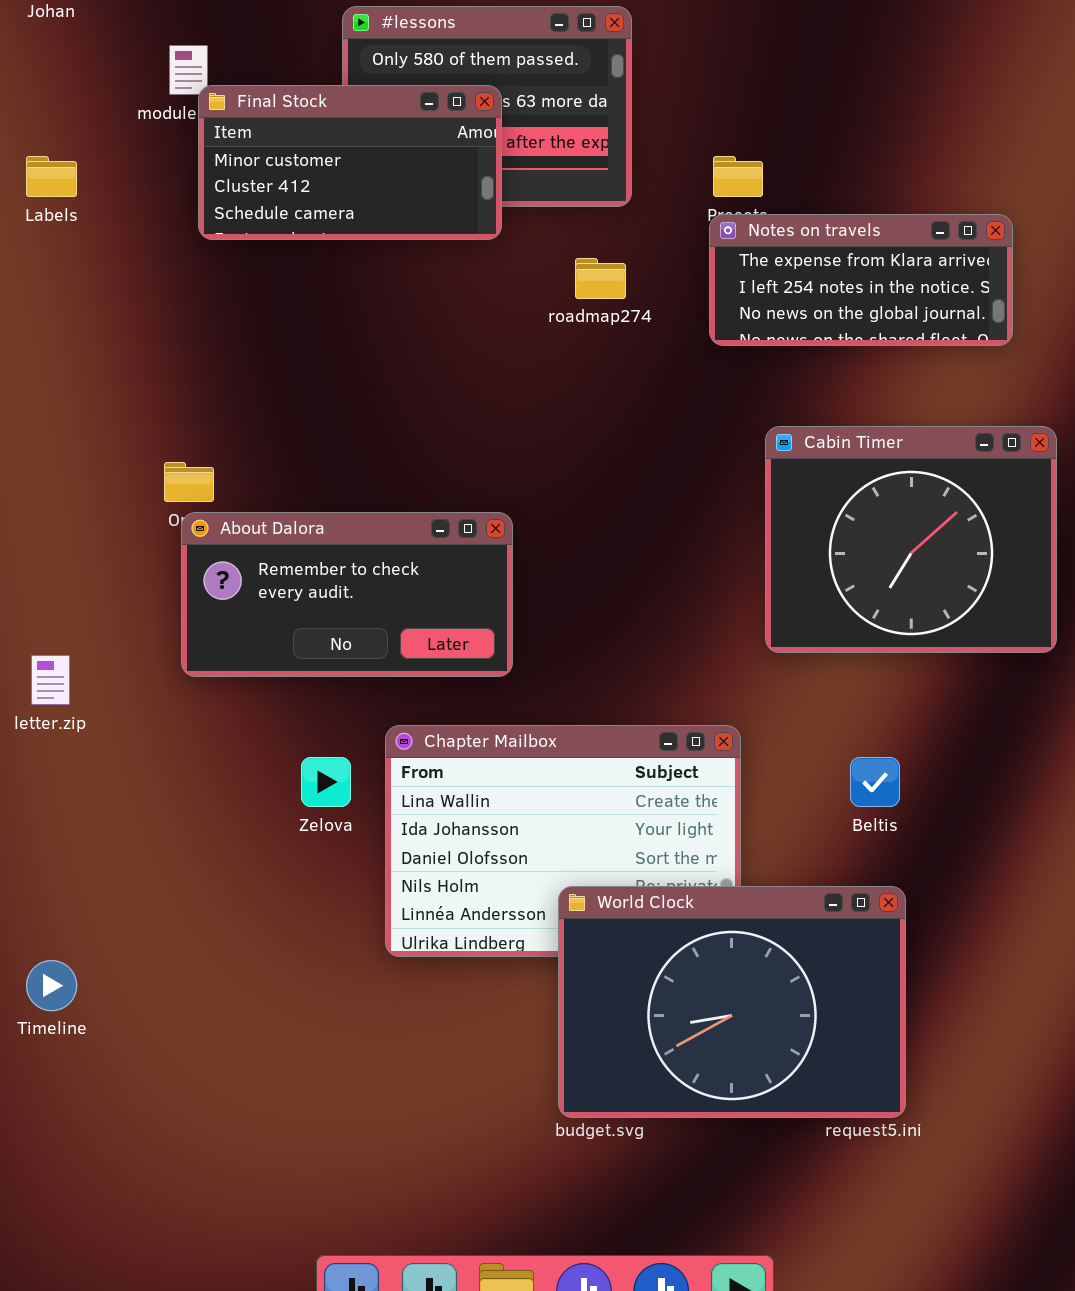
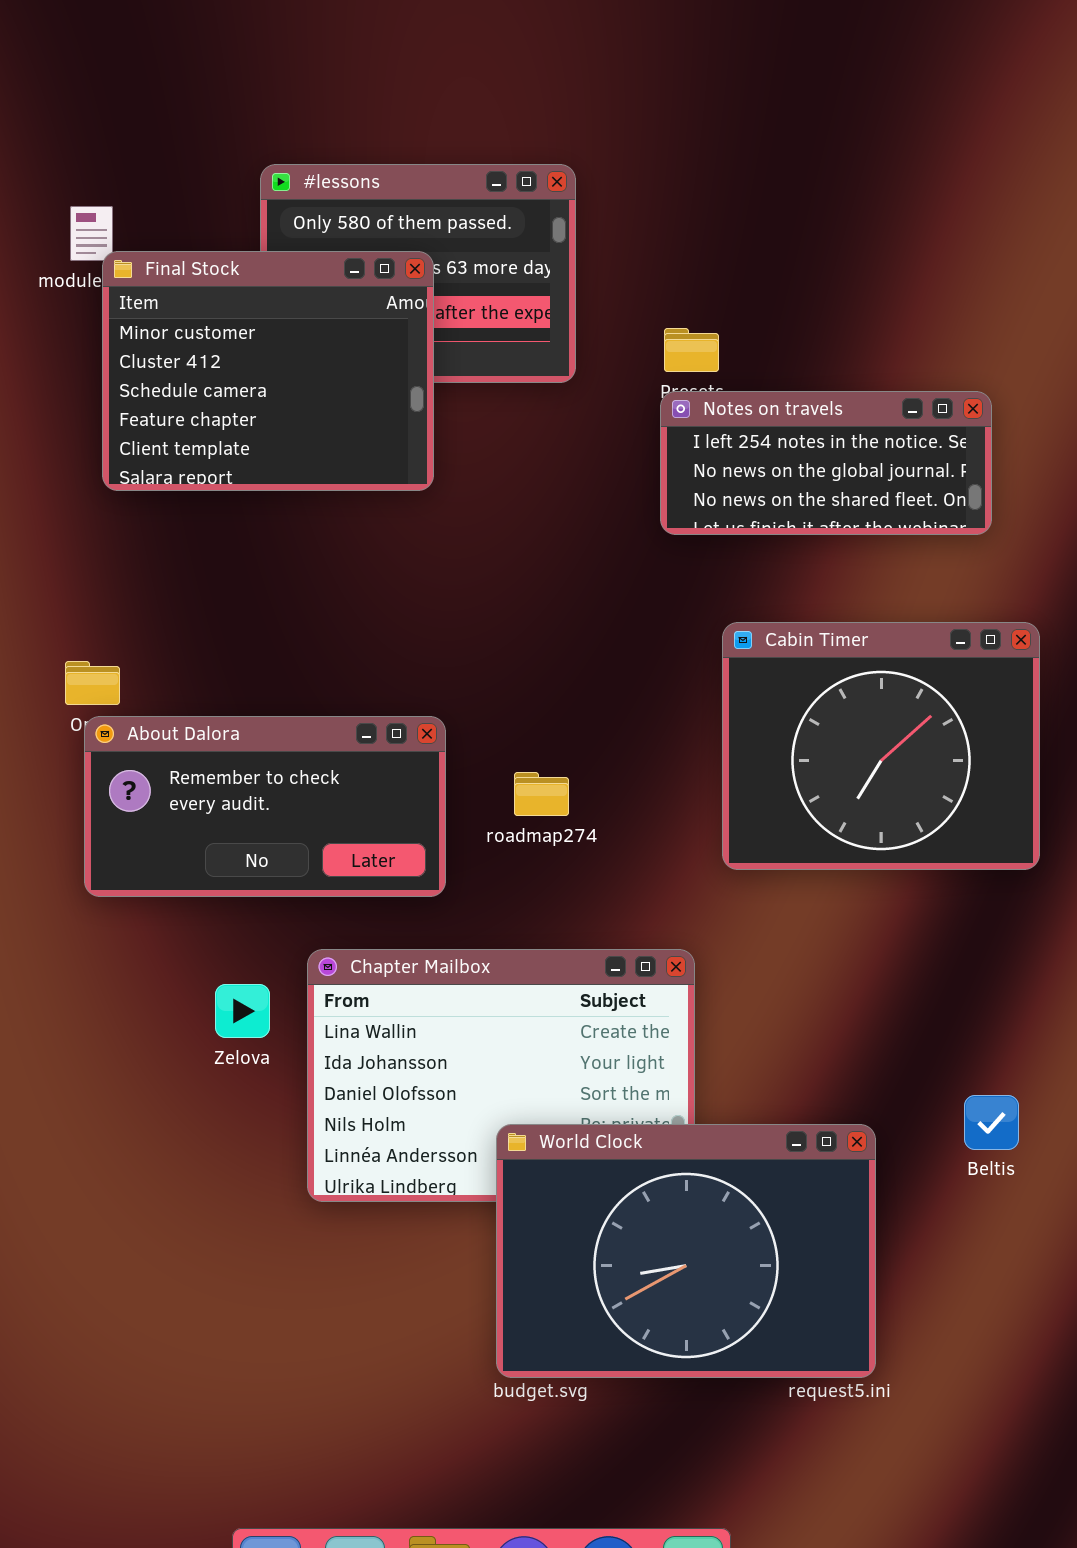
Final Stock: [198,85,502,240] -> [102,251,434,491], resized
Notes on travels: [709,214,1013,346] -> [660,391,992,535], scrolled down 1 row
roadmap274: [575,258,626,299] -> [514,772,569,816], moved
Beltis: [850,757,900,807] -> [964,1095,1019,1150], moved

